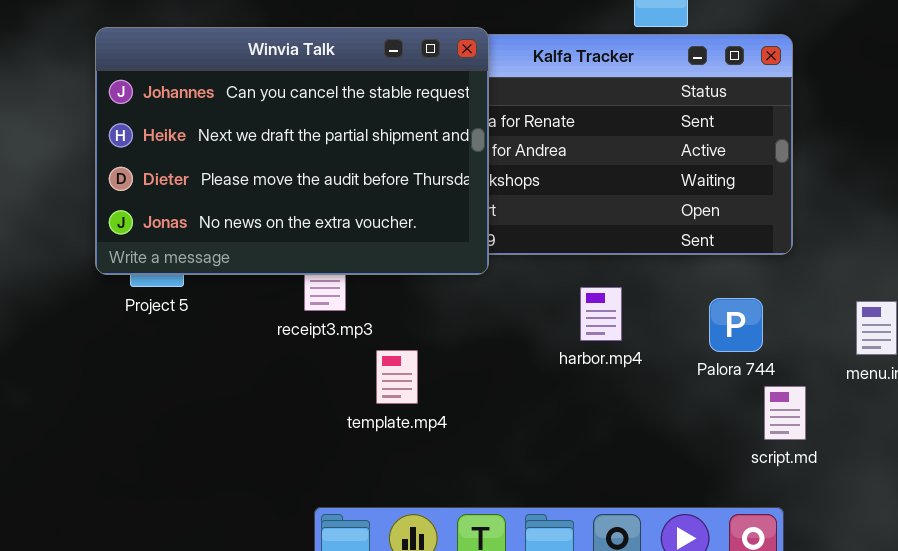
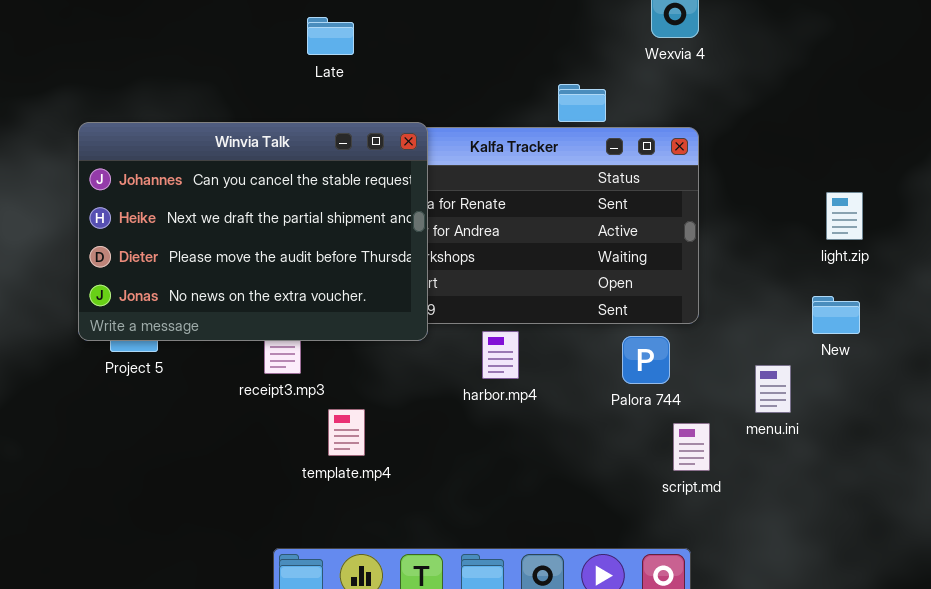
harbor.mp4: [580,287,622,341] -> [482,331,519,379], moved
Palora 744: [709,298,763,352] -> [622,336,670,384], moved
script.md: [764,386,806,440] -> [673,423,710,471], moved

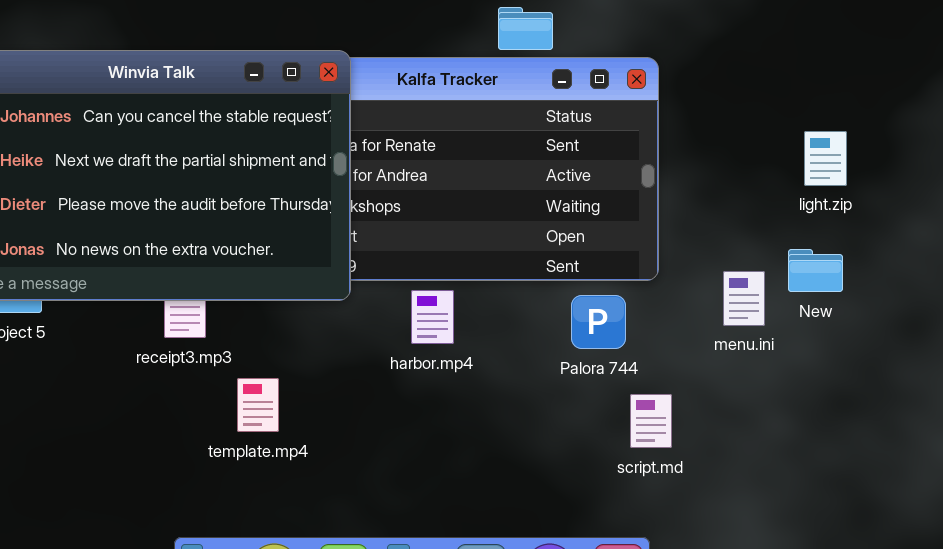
menu.ini: [755,365,791,413] -> [723,271,765,326], moved

